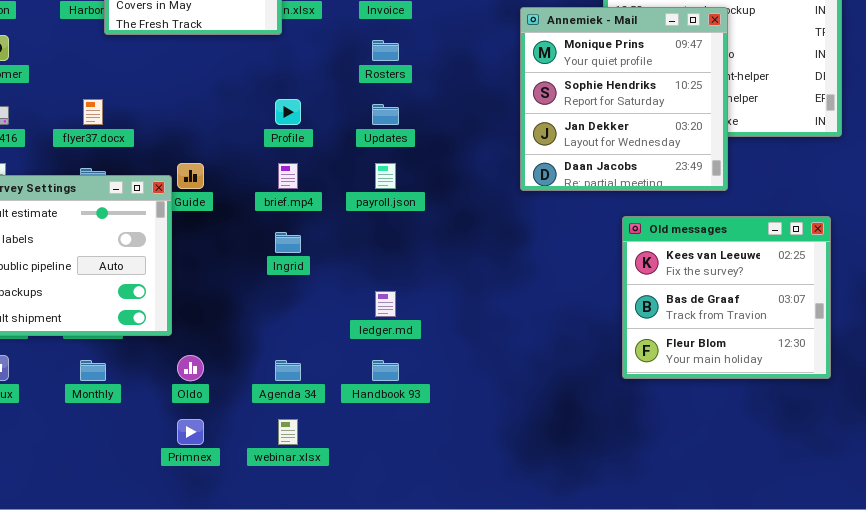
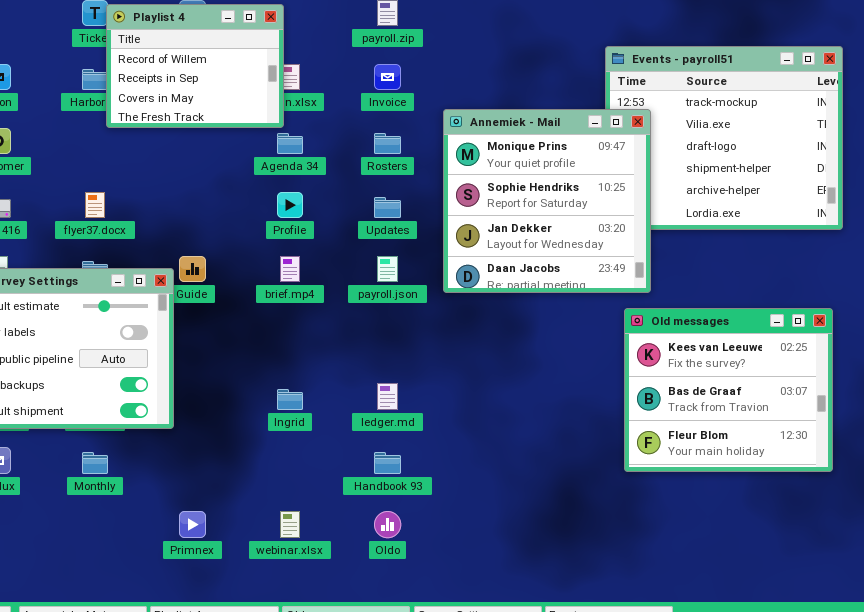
Annemiek - Mail: [520,7,728,191] -> [443,109,651,293], moved
Ingrid: [275,232,301,253] -> [277,389,303,410], moved
Oldo: [177,355,204,381] -> [374,511,401,538], moved
Agenda 34: [275,360,301,381] -> [277,133,303,154], moved

